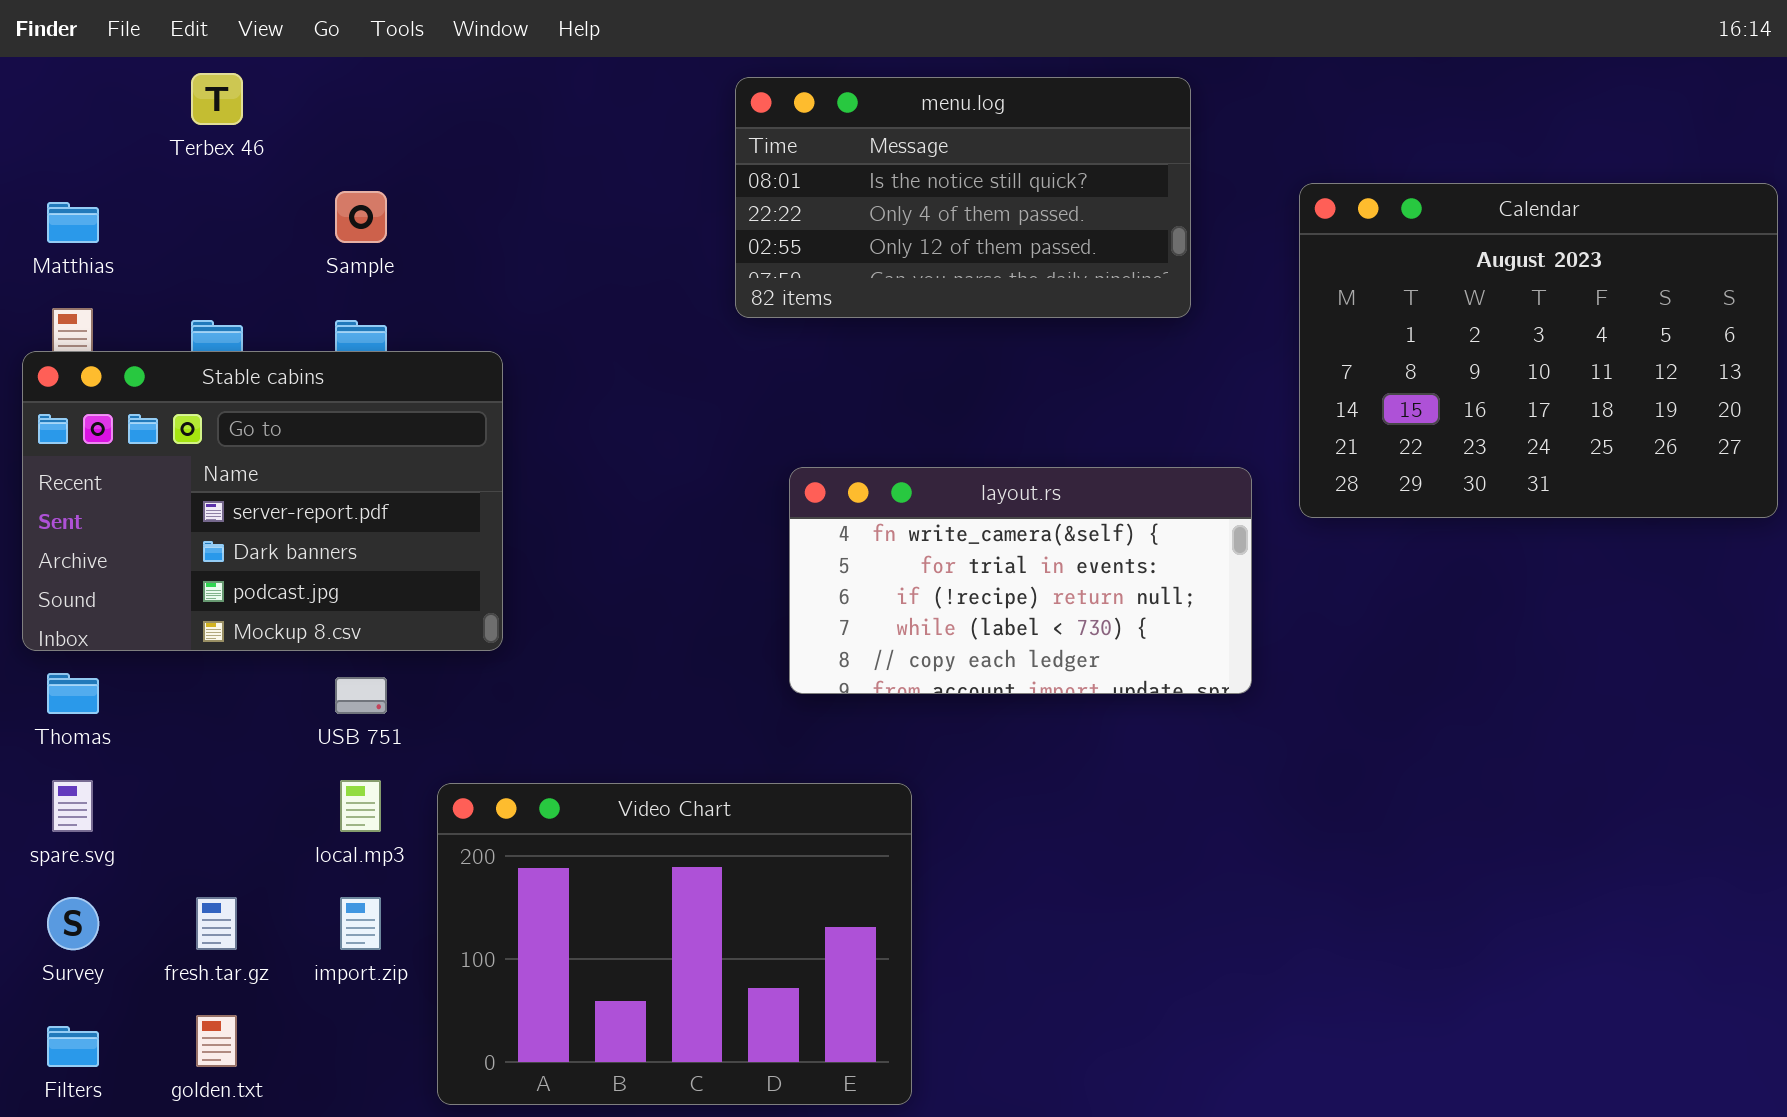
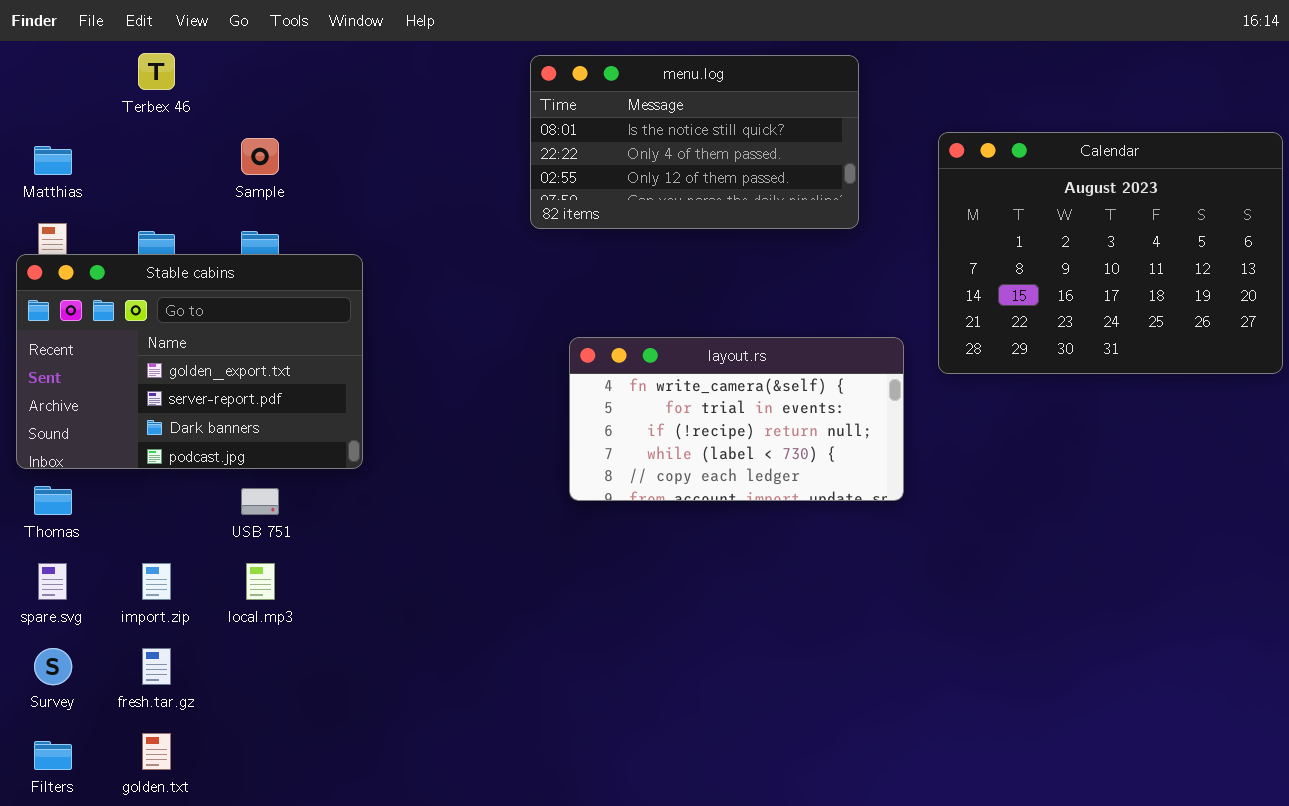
Stable cabins: [22,351,503,651] -> [16,254,363,469], scrolled up 1 row
Video Chart: [437,783,912,1105] -> none, closed
import.zip: [340,897,381,950] -> [142,563,171,600], moved

